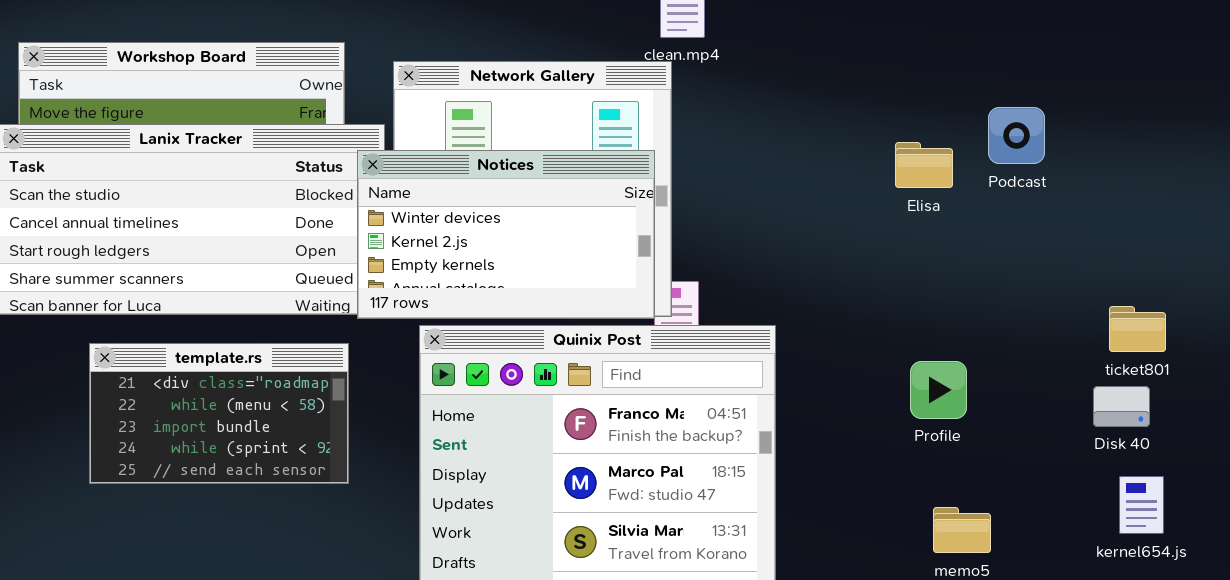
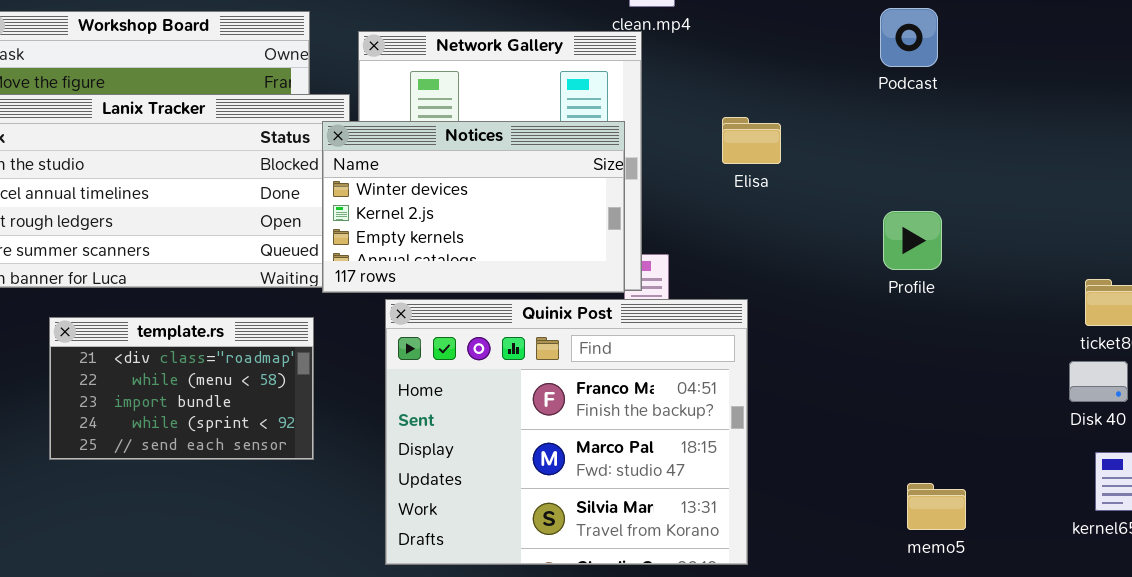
Podcast: [988,107,1045,164] -> [880,8,938,67], moved
Elisa: [895,142,953,188] -> [722,117,781,164], moved
Profile: [910,361,967,419] -> [883,211,942,270], moved

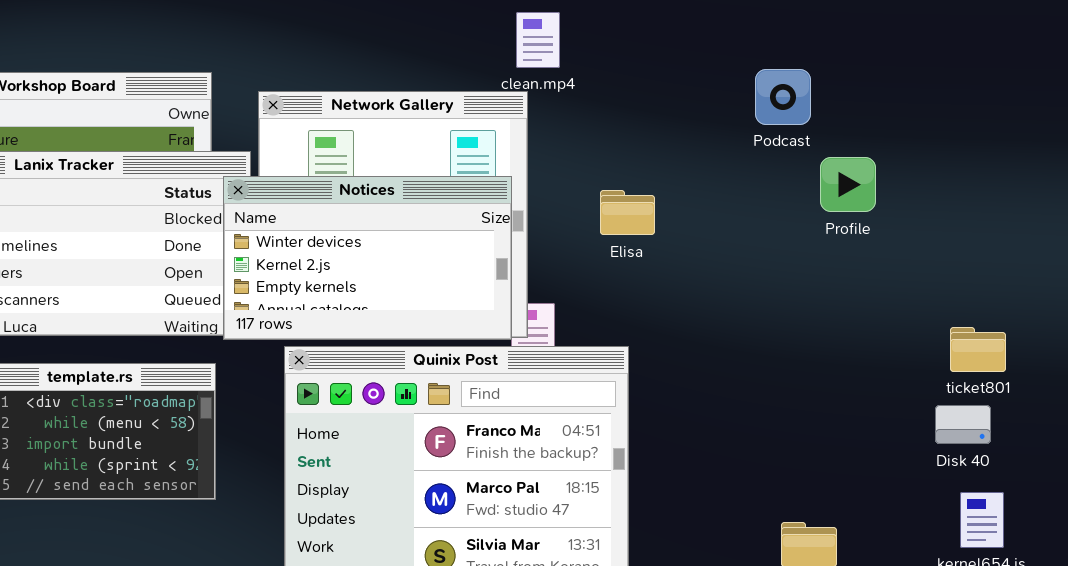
Elisa: [722,117,781,164] -> [600,190,655,235], moved
Profile: [883,211,942,270] -> [820,157,876,212], moved

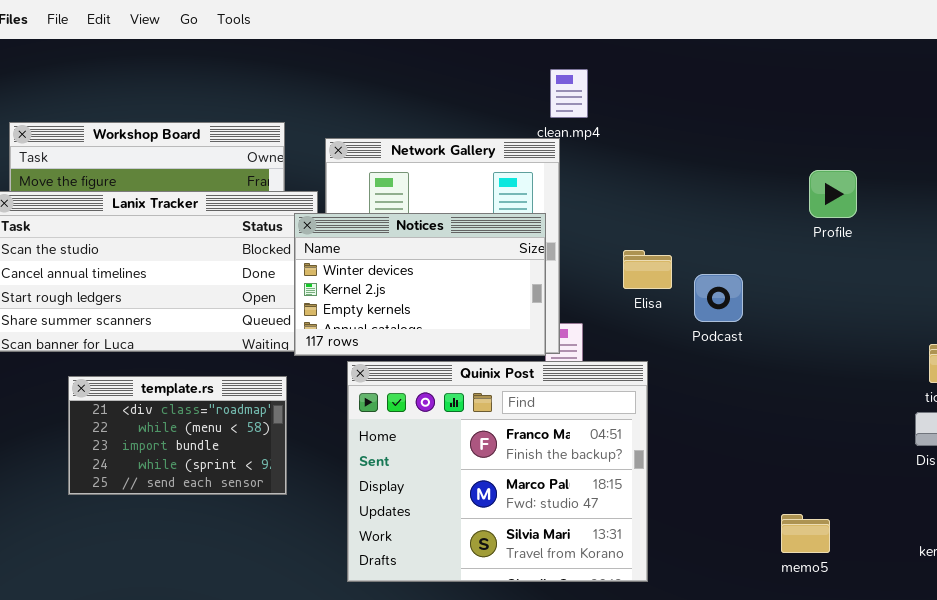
Podcast: [755,69,811,125] -> [694,274,743,322], moved
Profile: [820,157,876,212] -> [809,170,857,218], moved
Elisa: [600,190,655,235] -> [623,250,672,289], moved

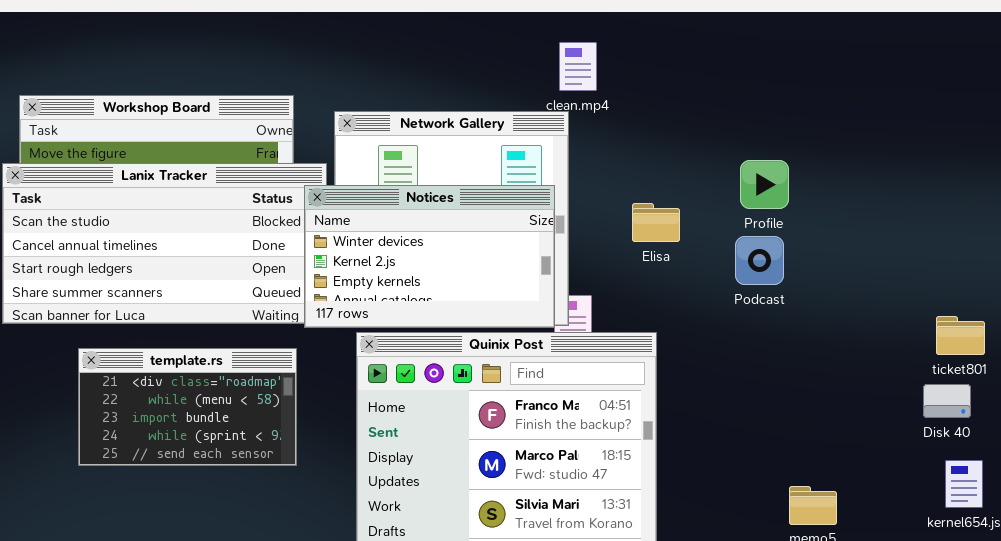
Profile: [809,170,857,218] -> [740,160,789,209], moved
Elisa: [623,250,672,289] -> [632,203,680,242], moved
Podcast: [694,274,743,322] -> [735,236,784,285], moved

